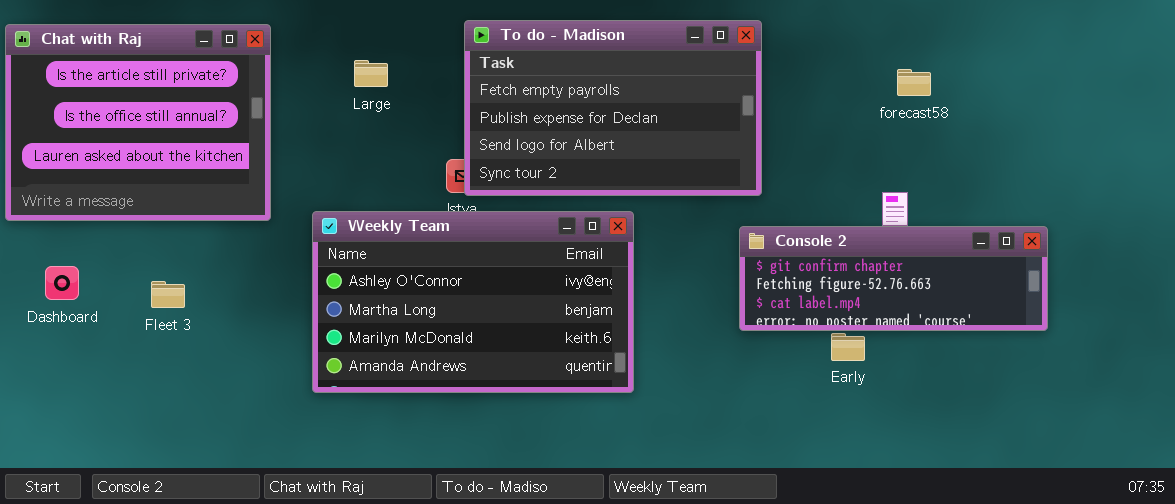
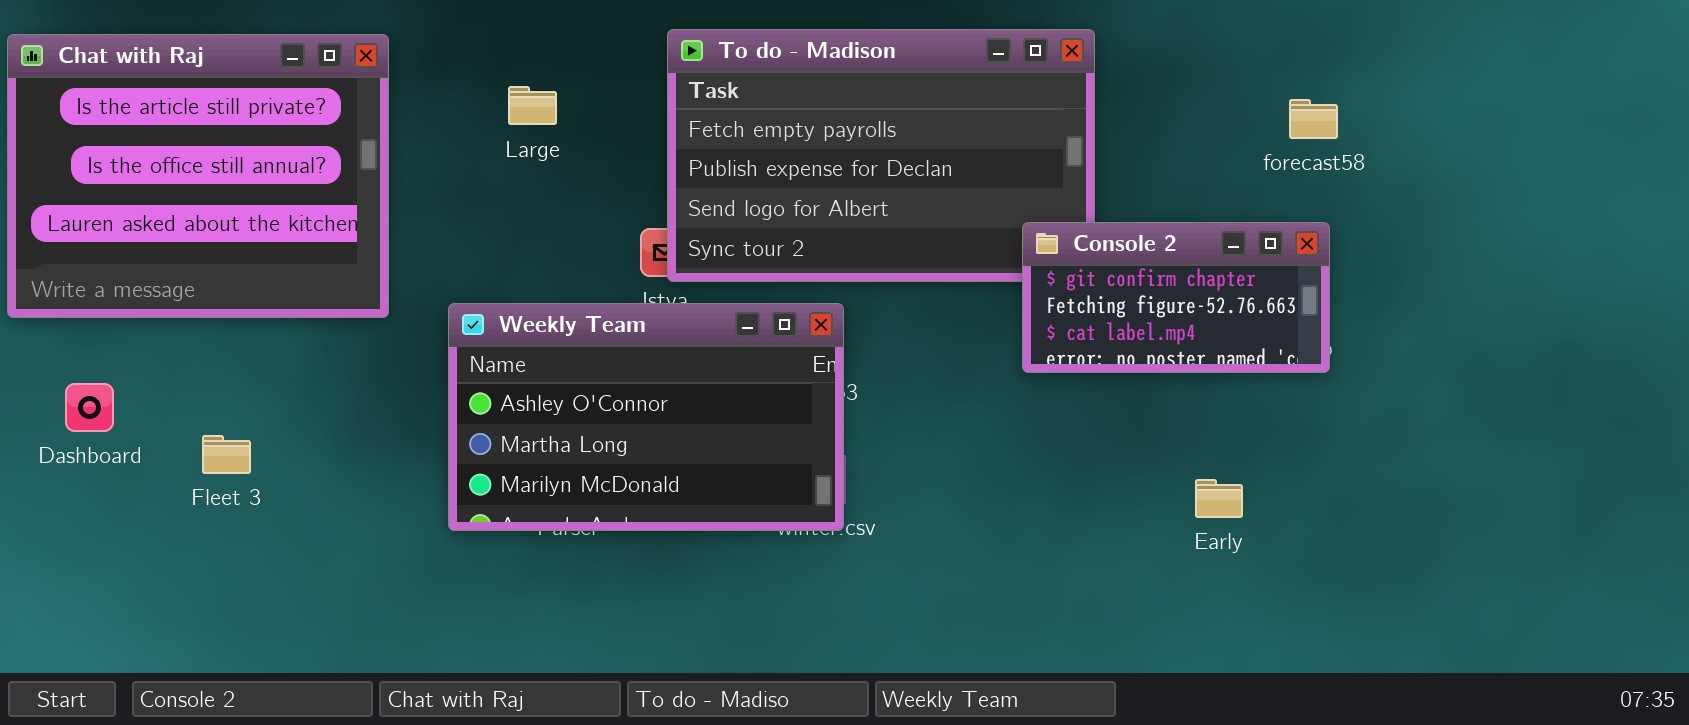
Weekly Team: [312,211,634,393] -> [448,303,844,531], resized
Console 2: [739,226,1048,331] -> [1022,222,1330,373], moved, resized
Fleet 3: [151,281,185,308] -> [202,435,251,474], moved

